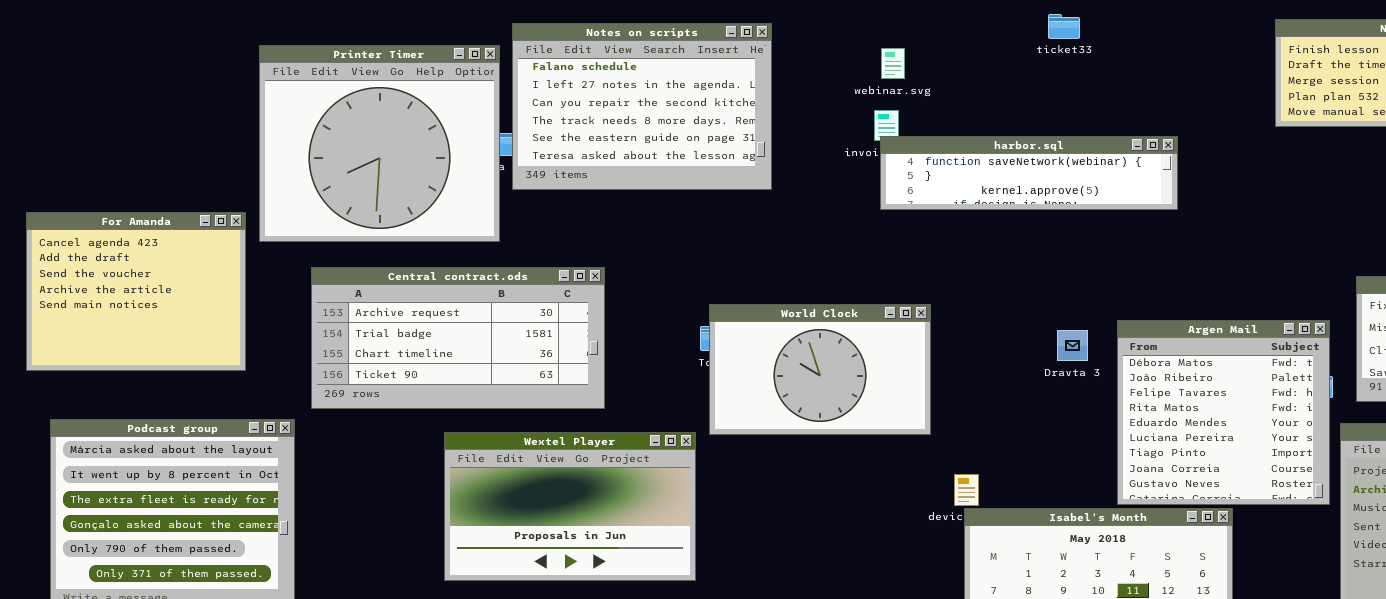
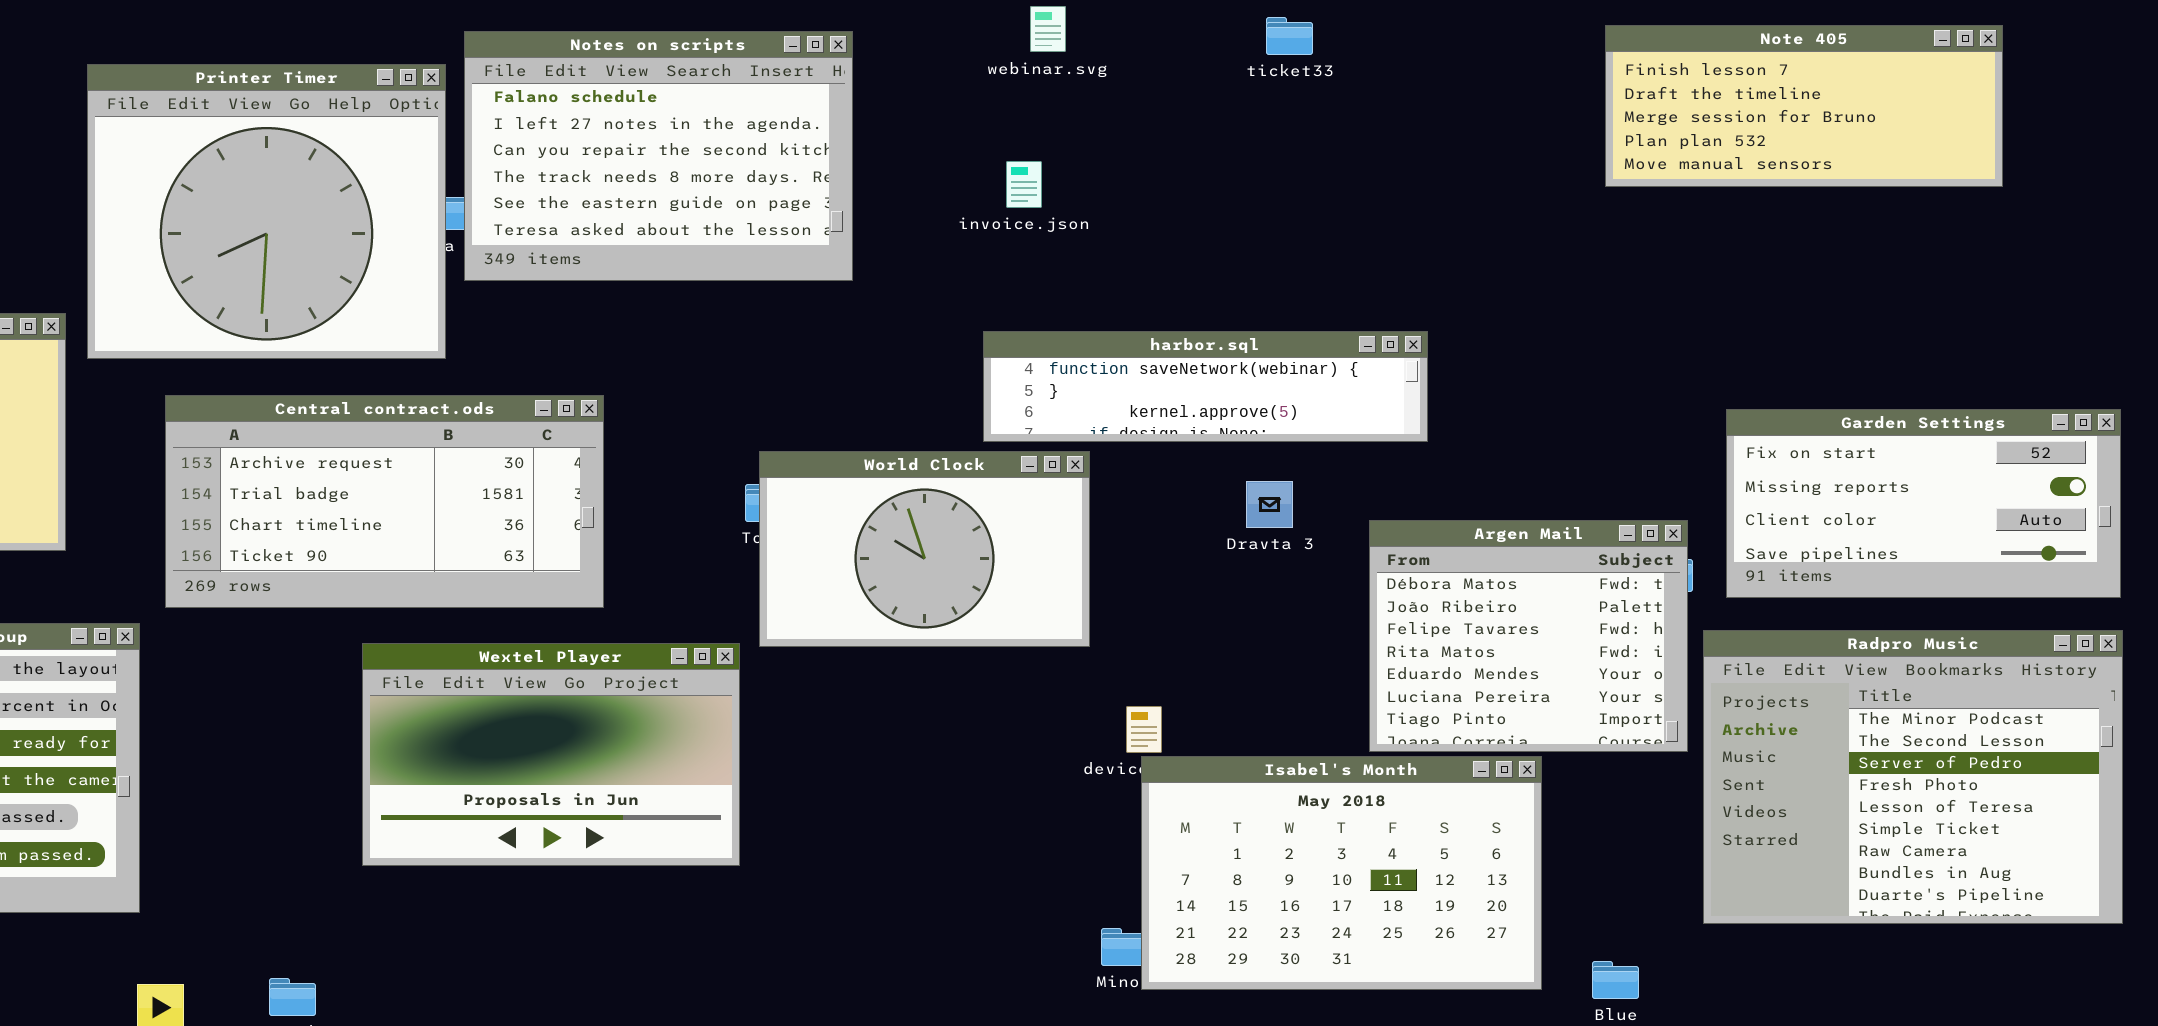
webinar.svg: [881,48,905,79] -> [1030,6,1066,52], moved
harbor.sql: [880,136,1178,210] -> [983,331,1428,442], moved
Argen Mail: [1117,320,1330,505] -> [1369,520,1688,752], resized
Dravta 3: [1057,330,1088,361] -> [1246,481,1293,528], moved

